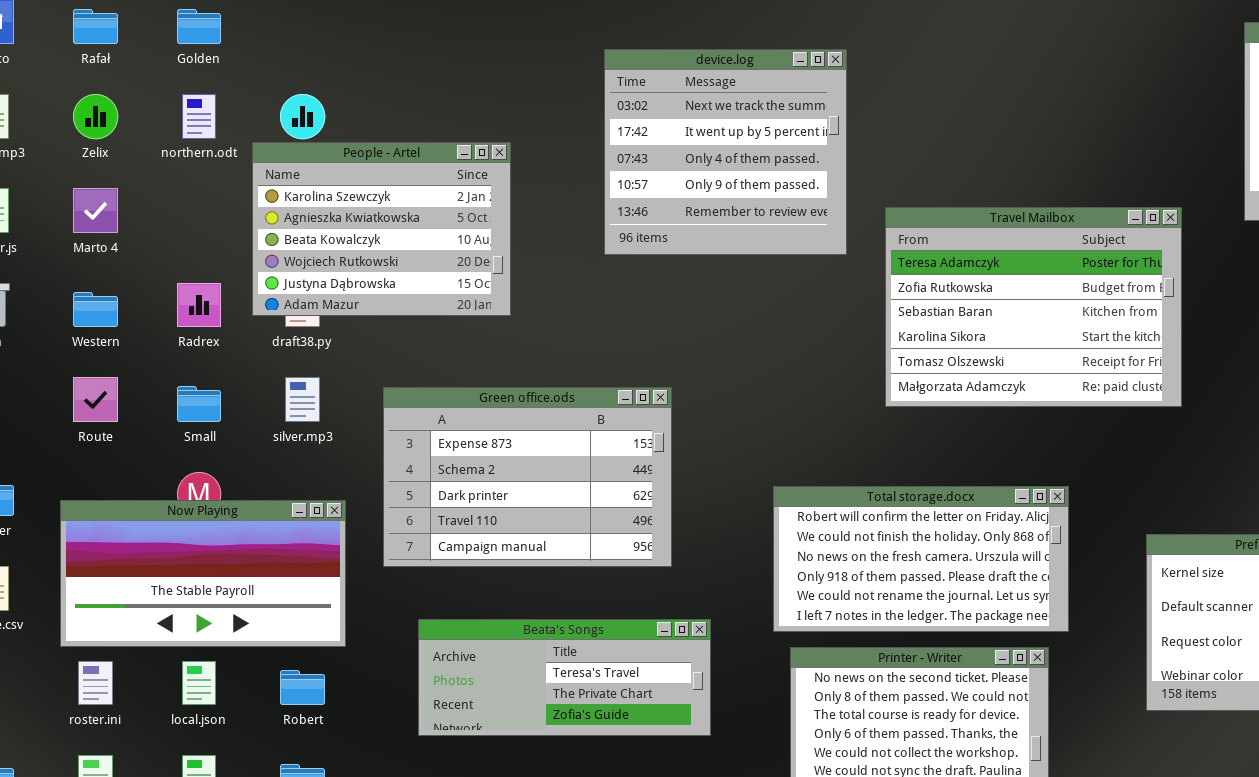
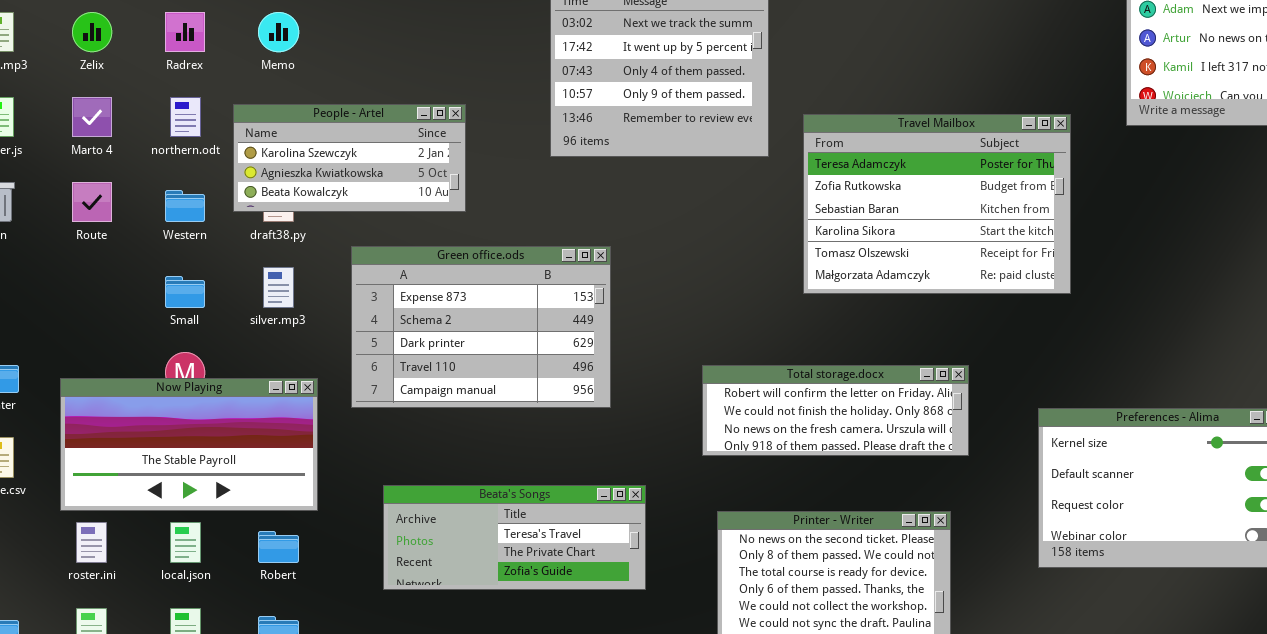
northern.odt: [182,94,216,139] -> [170,97,201,137], moved
People - Artel: [252,142,511,316] -> [233,104,466,212], resized
Radrex: [177,283,221,327] -> [165,12,205,52], moved
Western: [73,292,118,327] -> [165,190,205,222], moved
Route: [73,377,118,422] -> [72,182,112,222], moved
Green office.ods: [383,387,672,567] -> [351,246,611,408], moved
Total storage.docx: [773,486,1069,632] -> [702,365,969,456], resized

